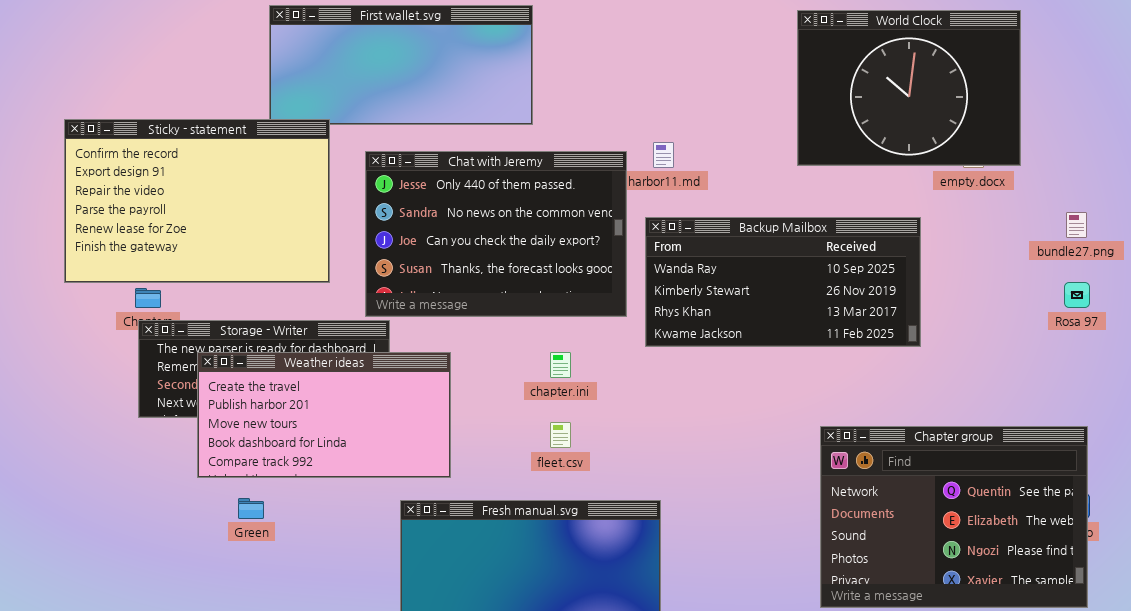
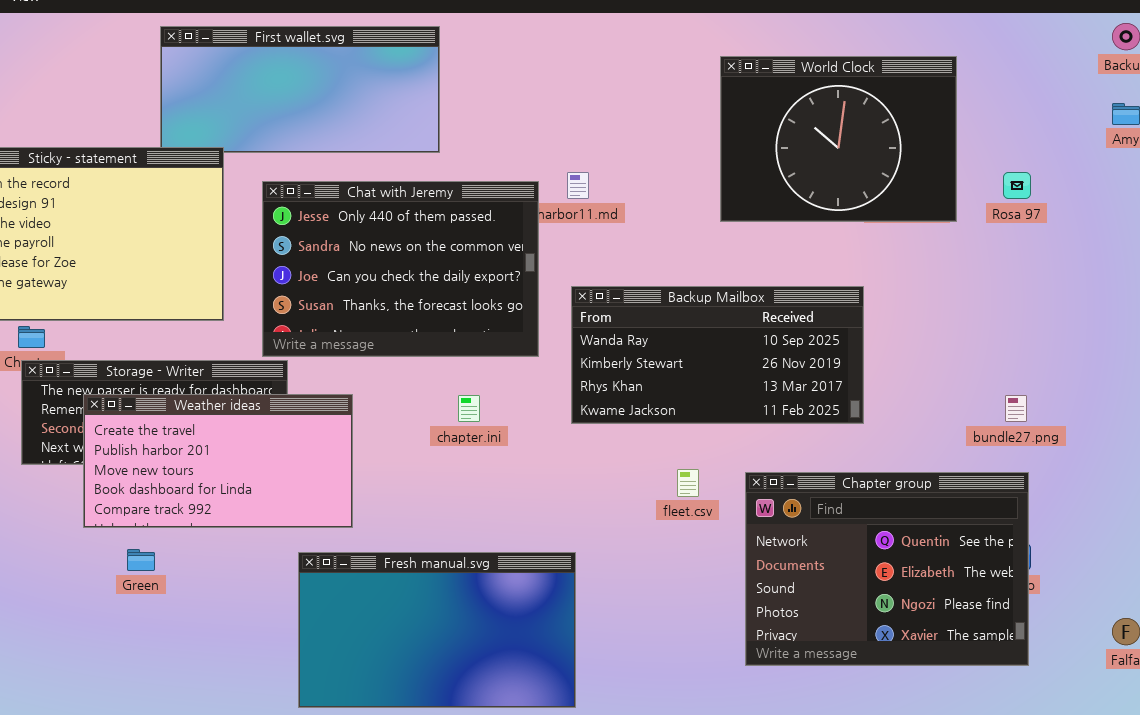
World Clock: [797,10,1021,166] -> [720,56,957,222], moved
bundle27.png: [1066,212,1087,238] -> [1005,395,1027,422], moved
Backup Mailbox: [645,217,921,347] -> [571,286,864,424], moved
Rosa 97: [1064,282,1090,308] -> [1003,172,1031,199], moved
fleet.csv: [550,422,571,448] -> [677,469,699,497], moved

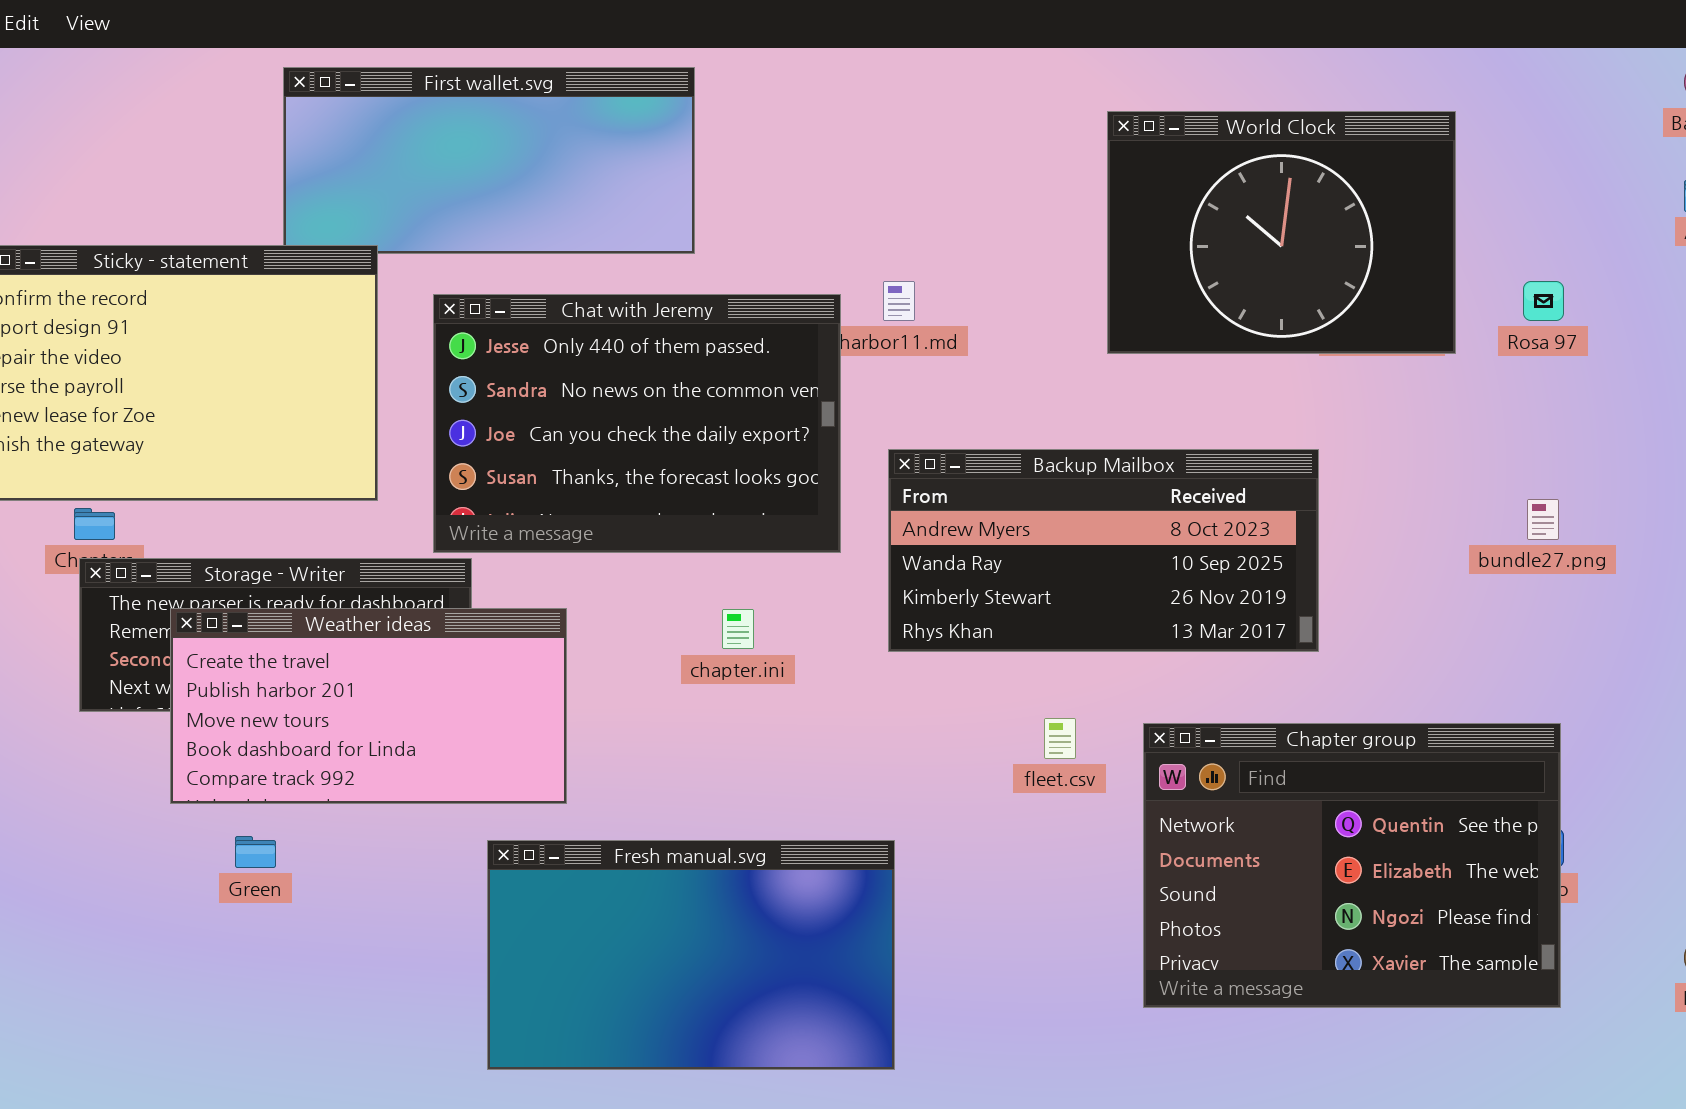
Backup Mailbox: [571,286,864,424] -> [888,449,1319,652], scrolled up 1 row
bundle27.png: [1005,395,1027,422] -> [1527,499,1559,540], moved

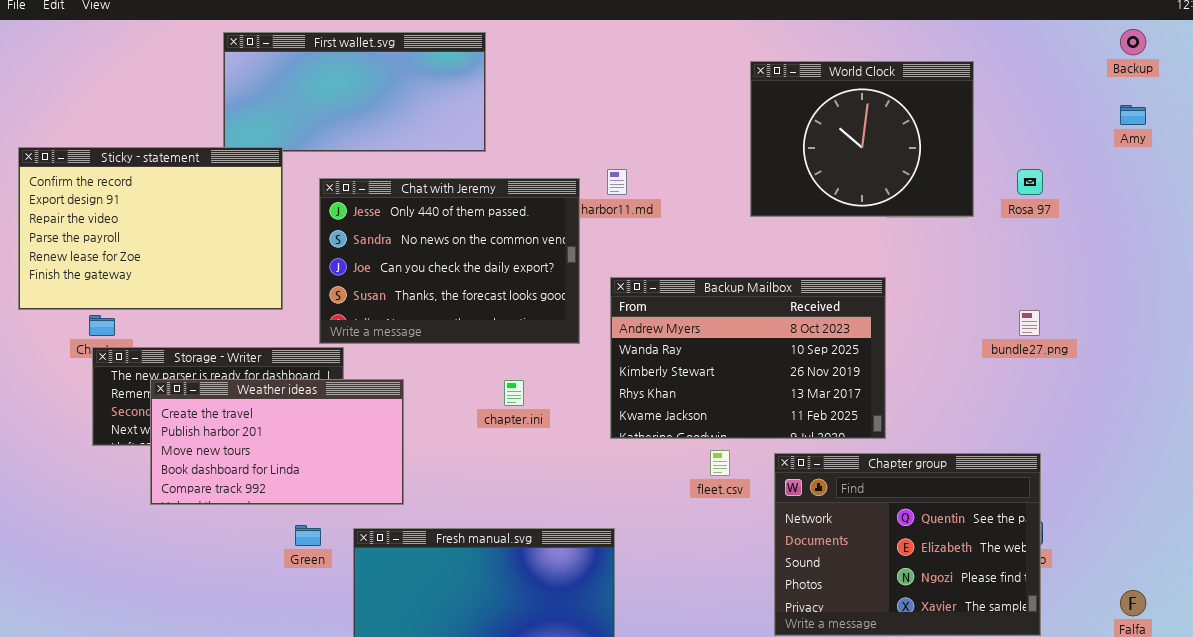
Backup Mailbox: [888,449,1319,652] -> [610,277,886,439], resized
Green: [235,836,276,868] -> [295,525,321,546], moved

